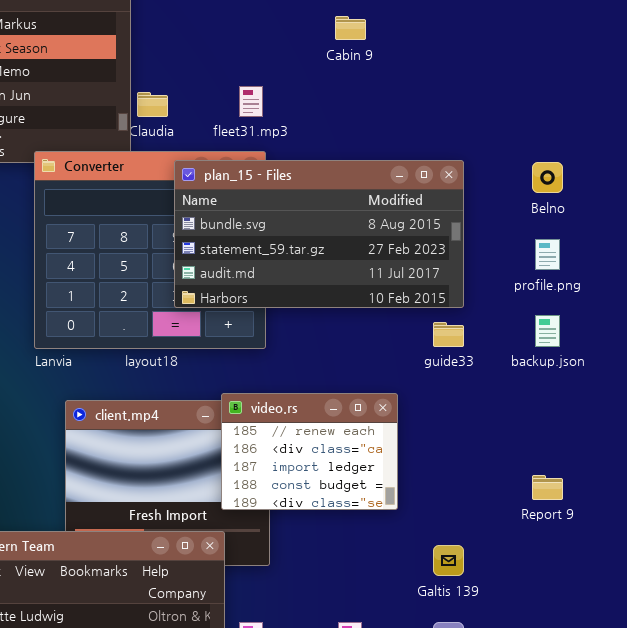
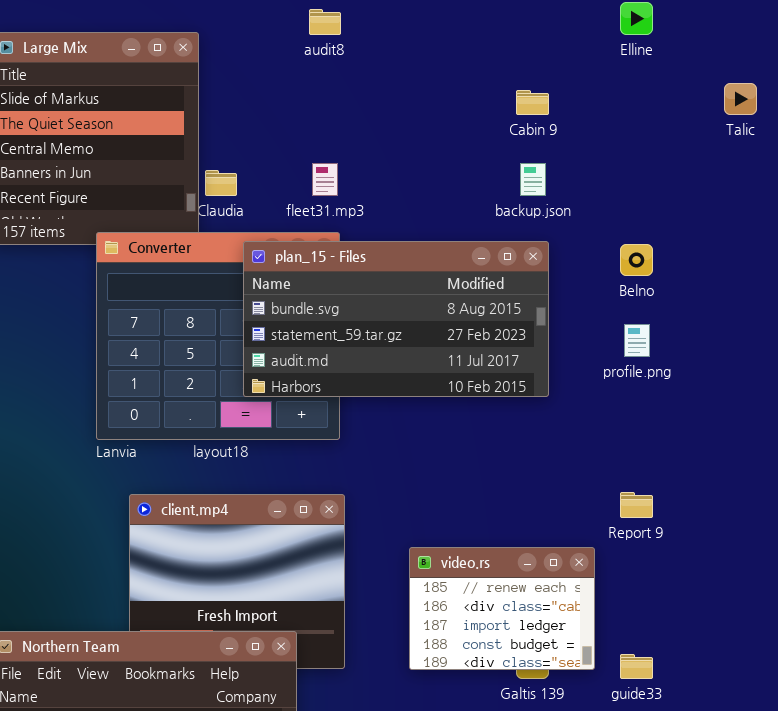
Cabin 9: [335,16,366,40] -> [516,90,549,115], moved
backup.json: [535,315,560,347] -> [520,163,546,196], moved
guide33: [433,322,464,347] -> [620,654,653,679], moved
video.rs: [221,393,398,510] -> [409,547,595,670], moved
Report 9: [532,475,563,500] -> [620,492,653,518], moved

